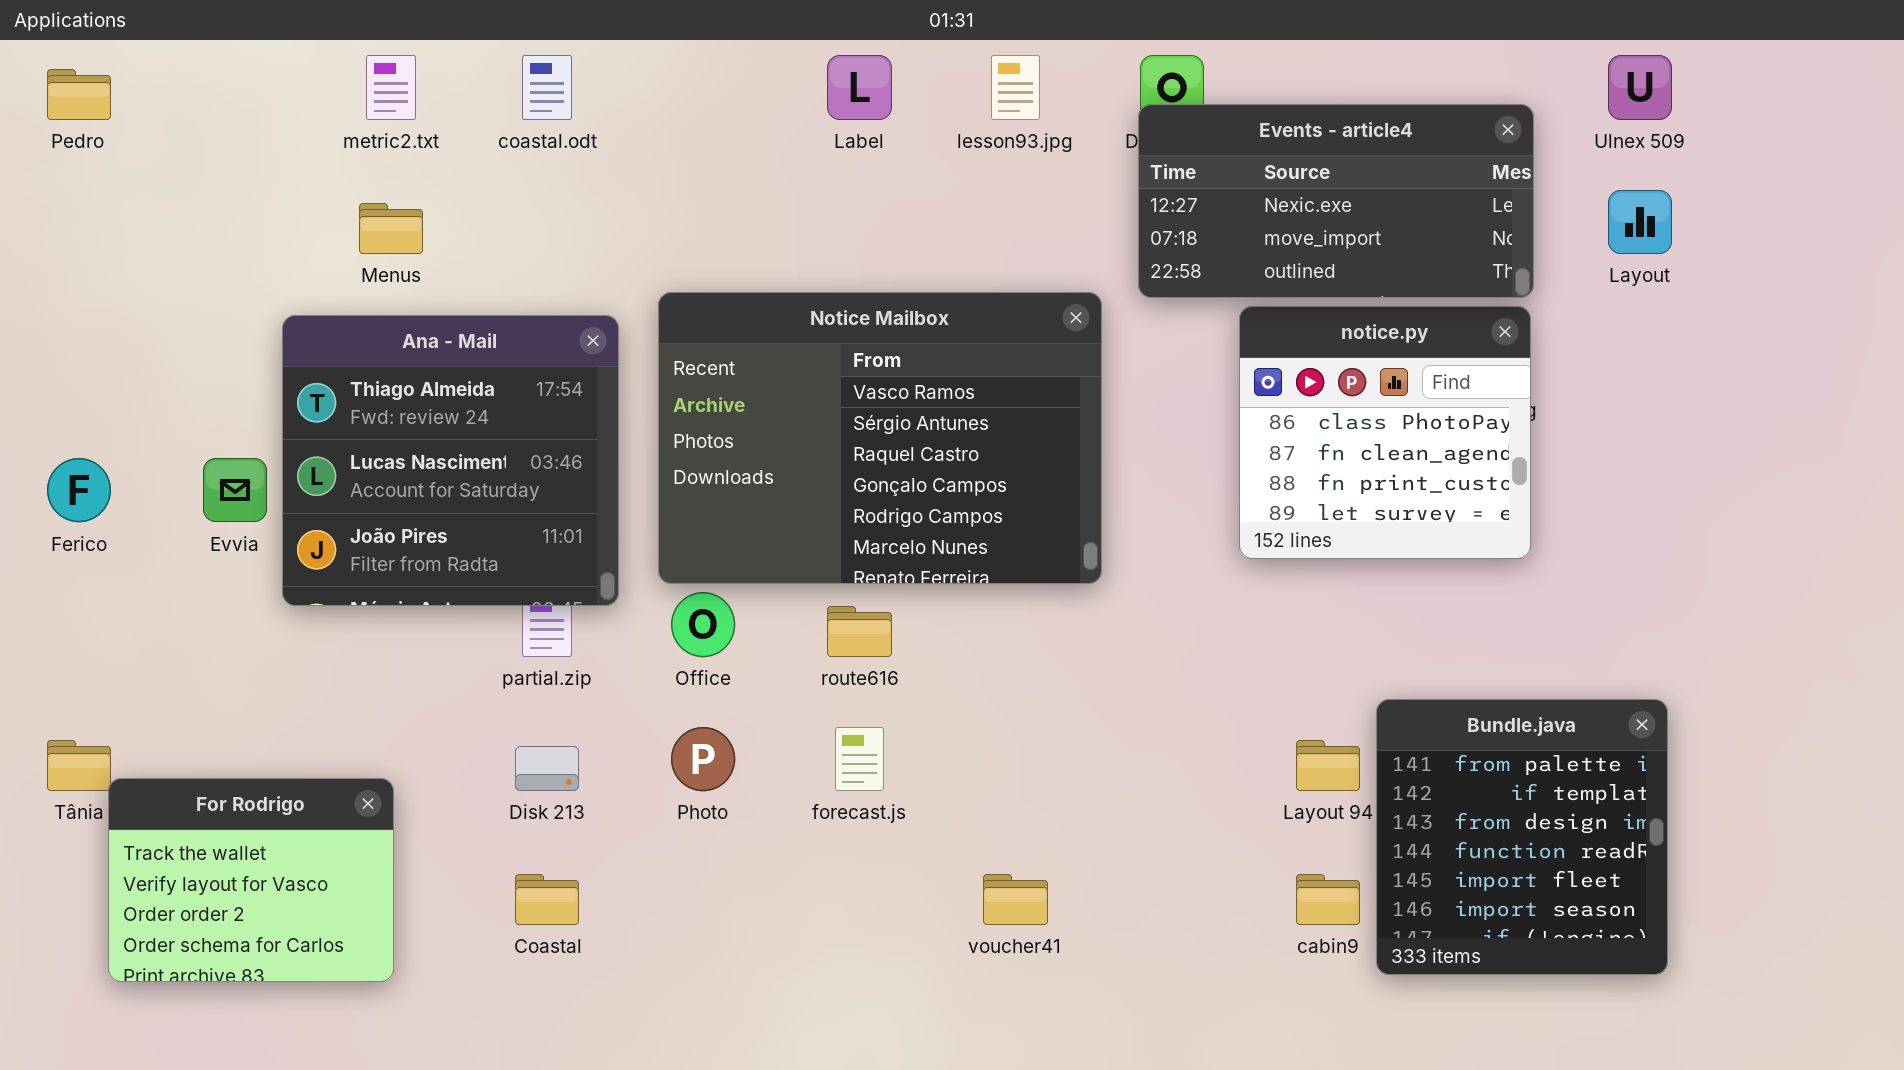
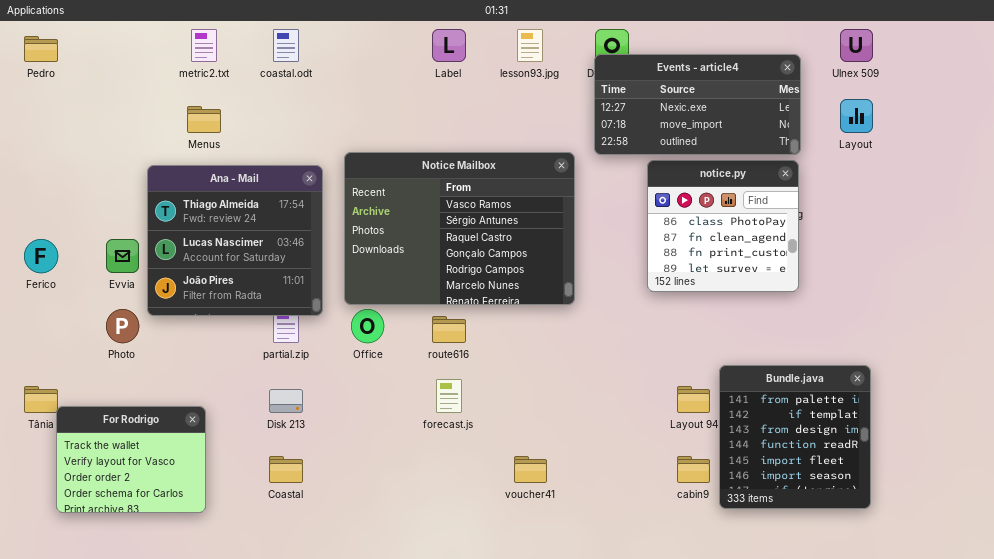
Photo: [671,727,735,791] -> [106,309,139,343], moved

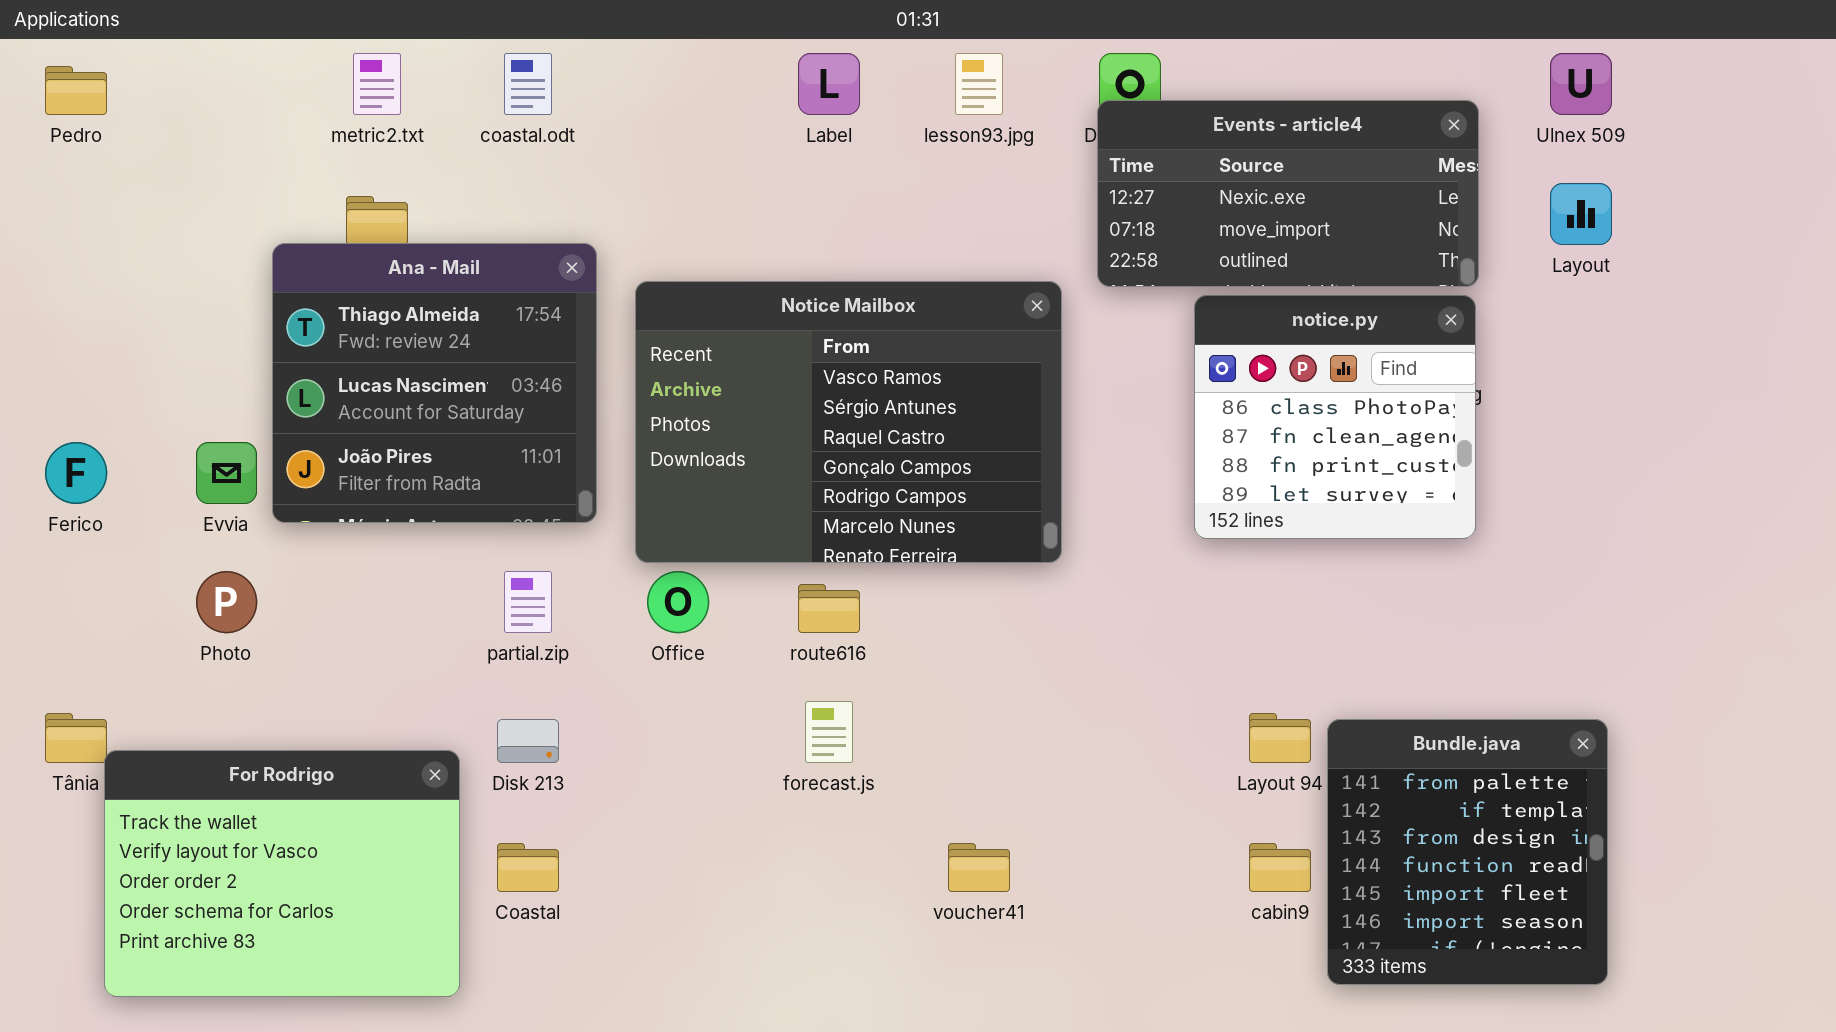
Ana - Mail: [147,165,323,316] -> [272,243,597,523], moved
Bundle.java: [719,365,871,509] -> [1327,719,1608,985], moved
For Rodrigo: [56,406,206,513] -> [104,750,460,997], resized

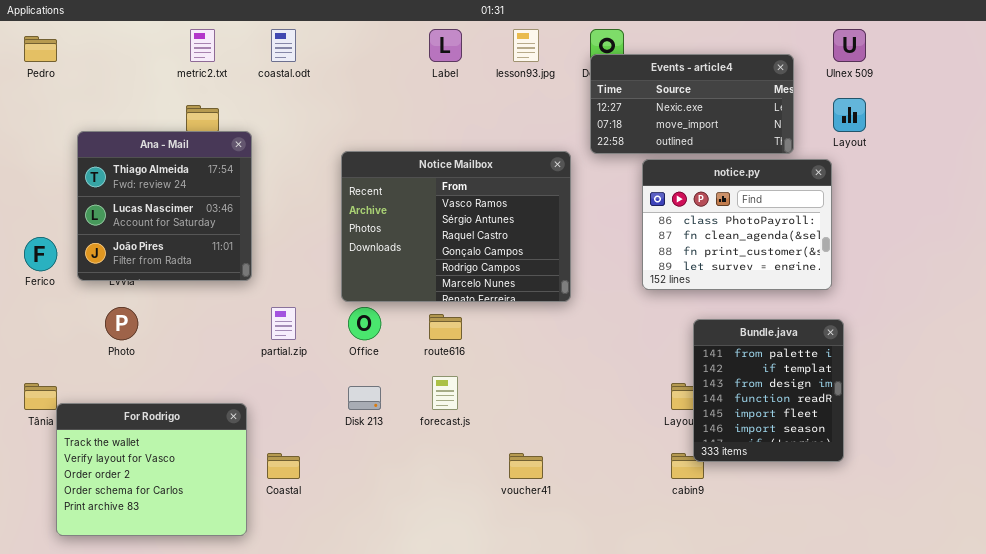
Ana - Mail: [272,243,597,523] -> [77,131,252,281], moved
notice.py: [1194,295,1476,539] -> [642,159,832,290], resized
Disk 213: [497,719,559,763] -> [348,386,381,410], moved
Bundle.java: [1327,719,1608,985] -> [693,319,844,462], moved

